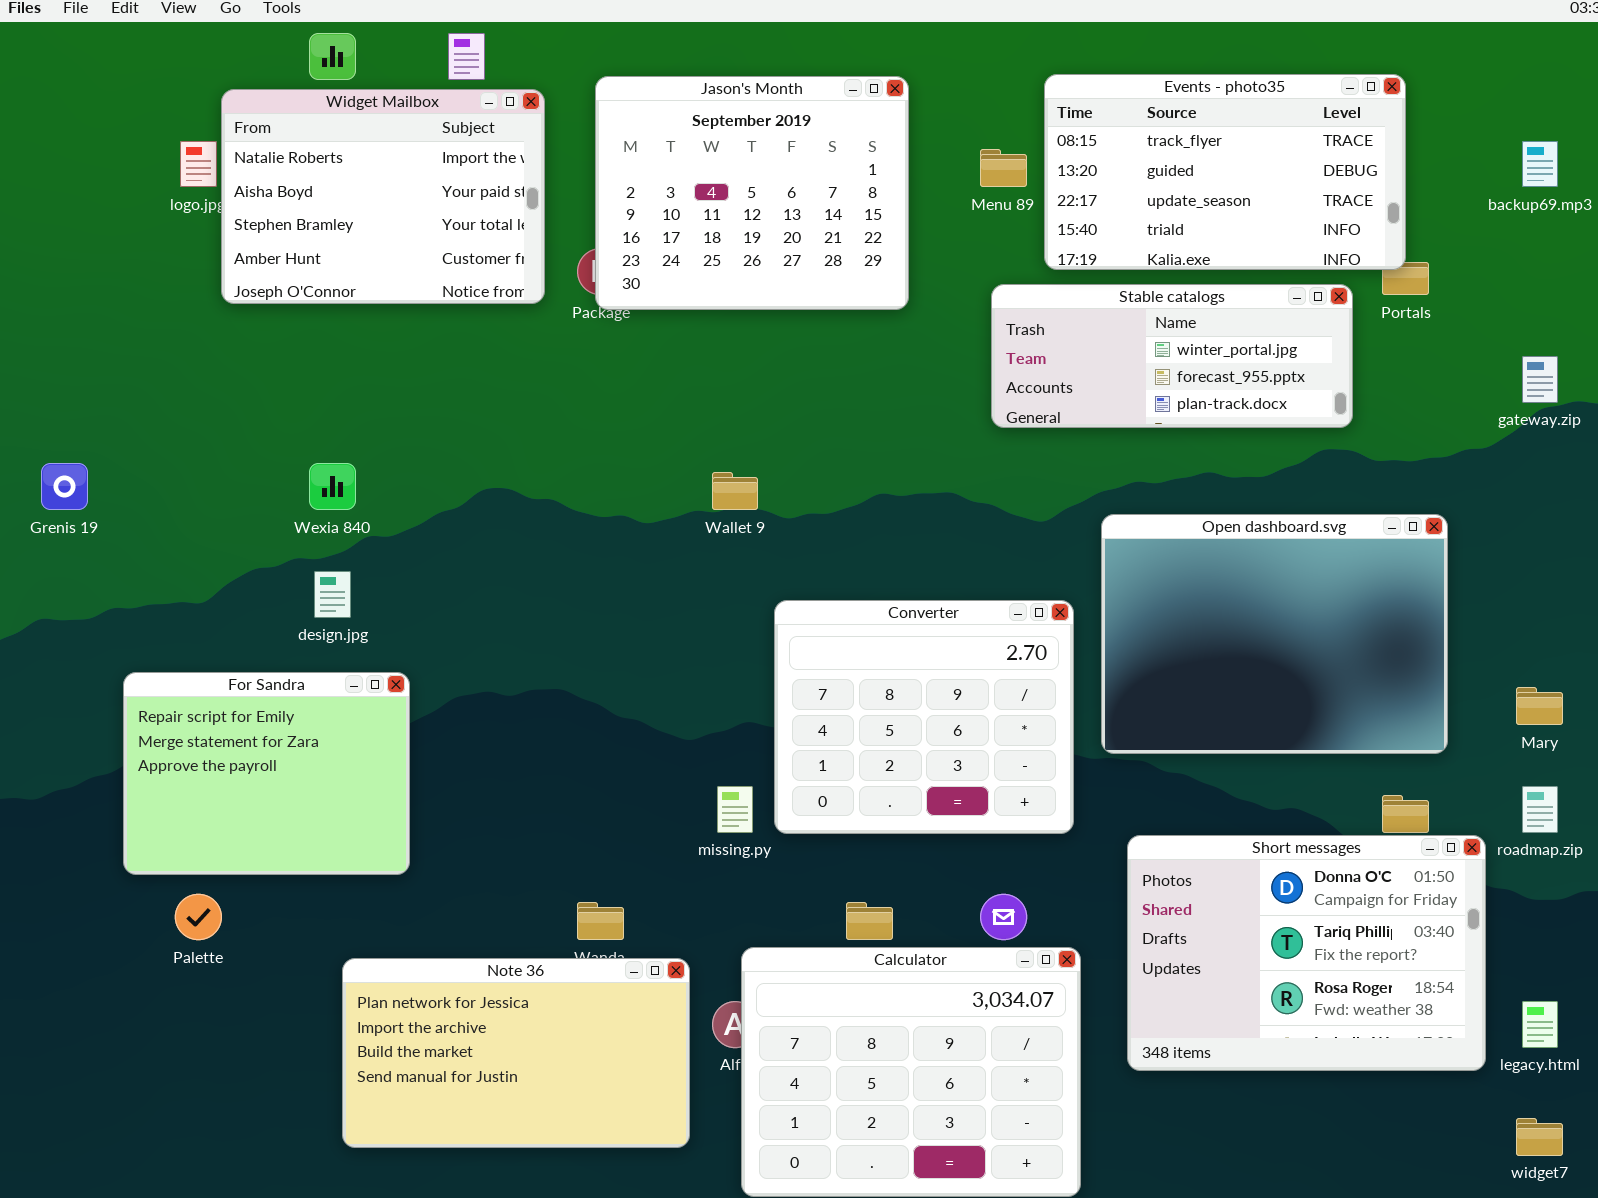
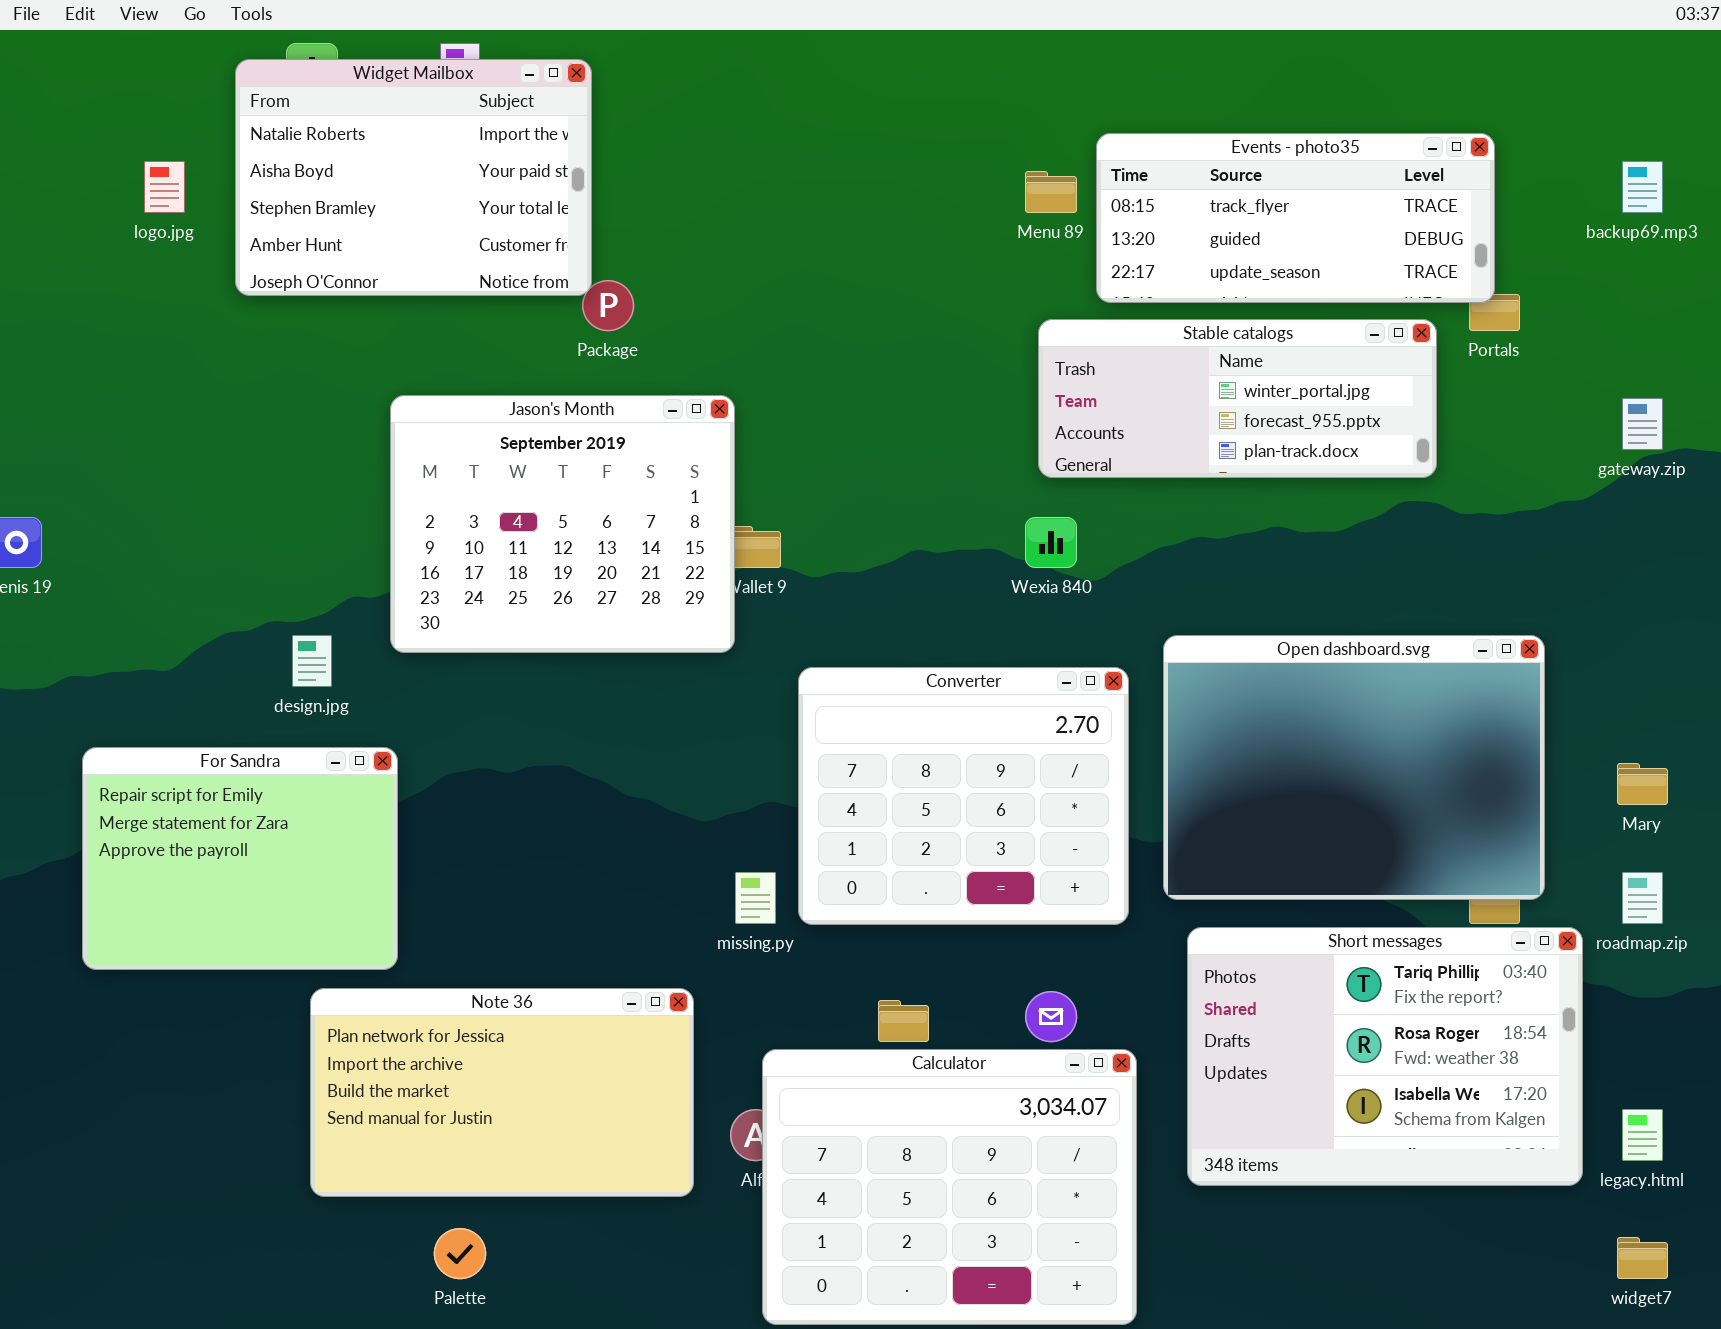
Events - photo35: [1044,74,1406,270] -> [1096,133,1495,303], resized
Jason's Month: [595,76,909,310] -> [390,395,735,653], moved
Widget Mailbox: [221,89,545,304] -> [235,59,592,296], moved
Wexia 840: [309,463,356,510] -> [1025,517,1077,568], moved
Open dashboard.svg: [1101,514,1448,754] -> [1163,635,1545,900], moved
Short messages: [1127,835,1486,1071] -> [1187,927,1583,1186], scrolled down 1 row
Palette: [175,894,222,940] -> [434,1228,486,1279], moved
Note 36: [342,958,690,1148] -> [310,988,694,1197], moved

